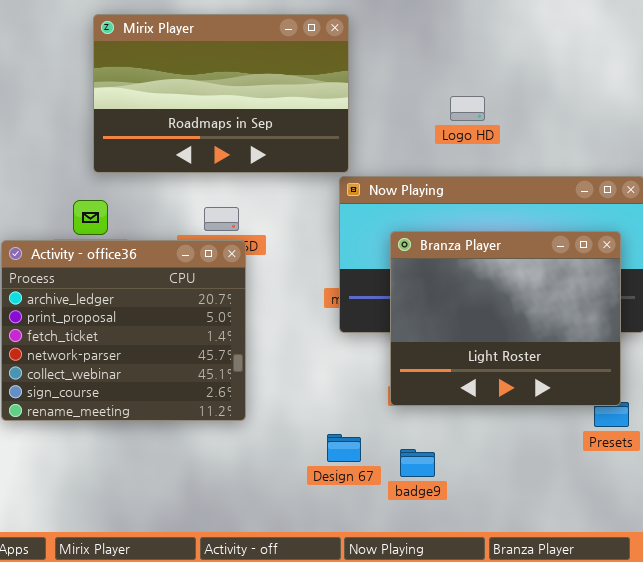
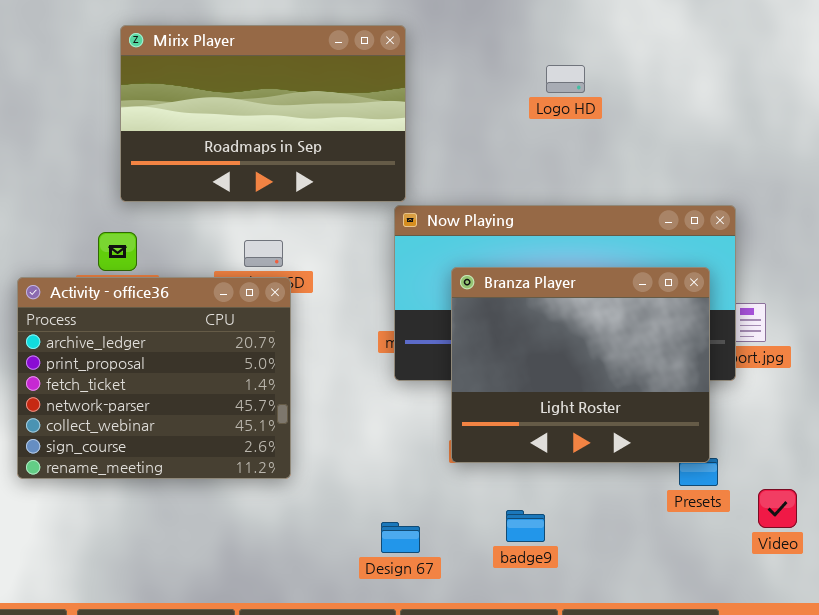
Logo HD: [450,96,485,121] -> [546,65,585,93], moved
Design 67: [327,434,361,462] -> [381,522,420,553], moved
badge9: [400,449,435,477] -> [506,510,545,542], moved

